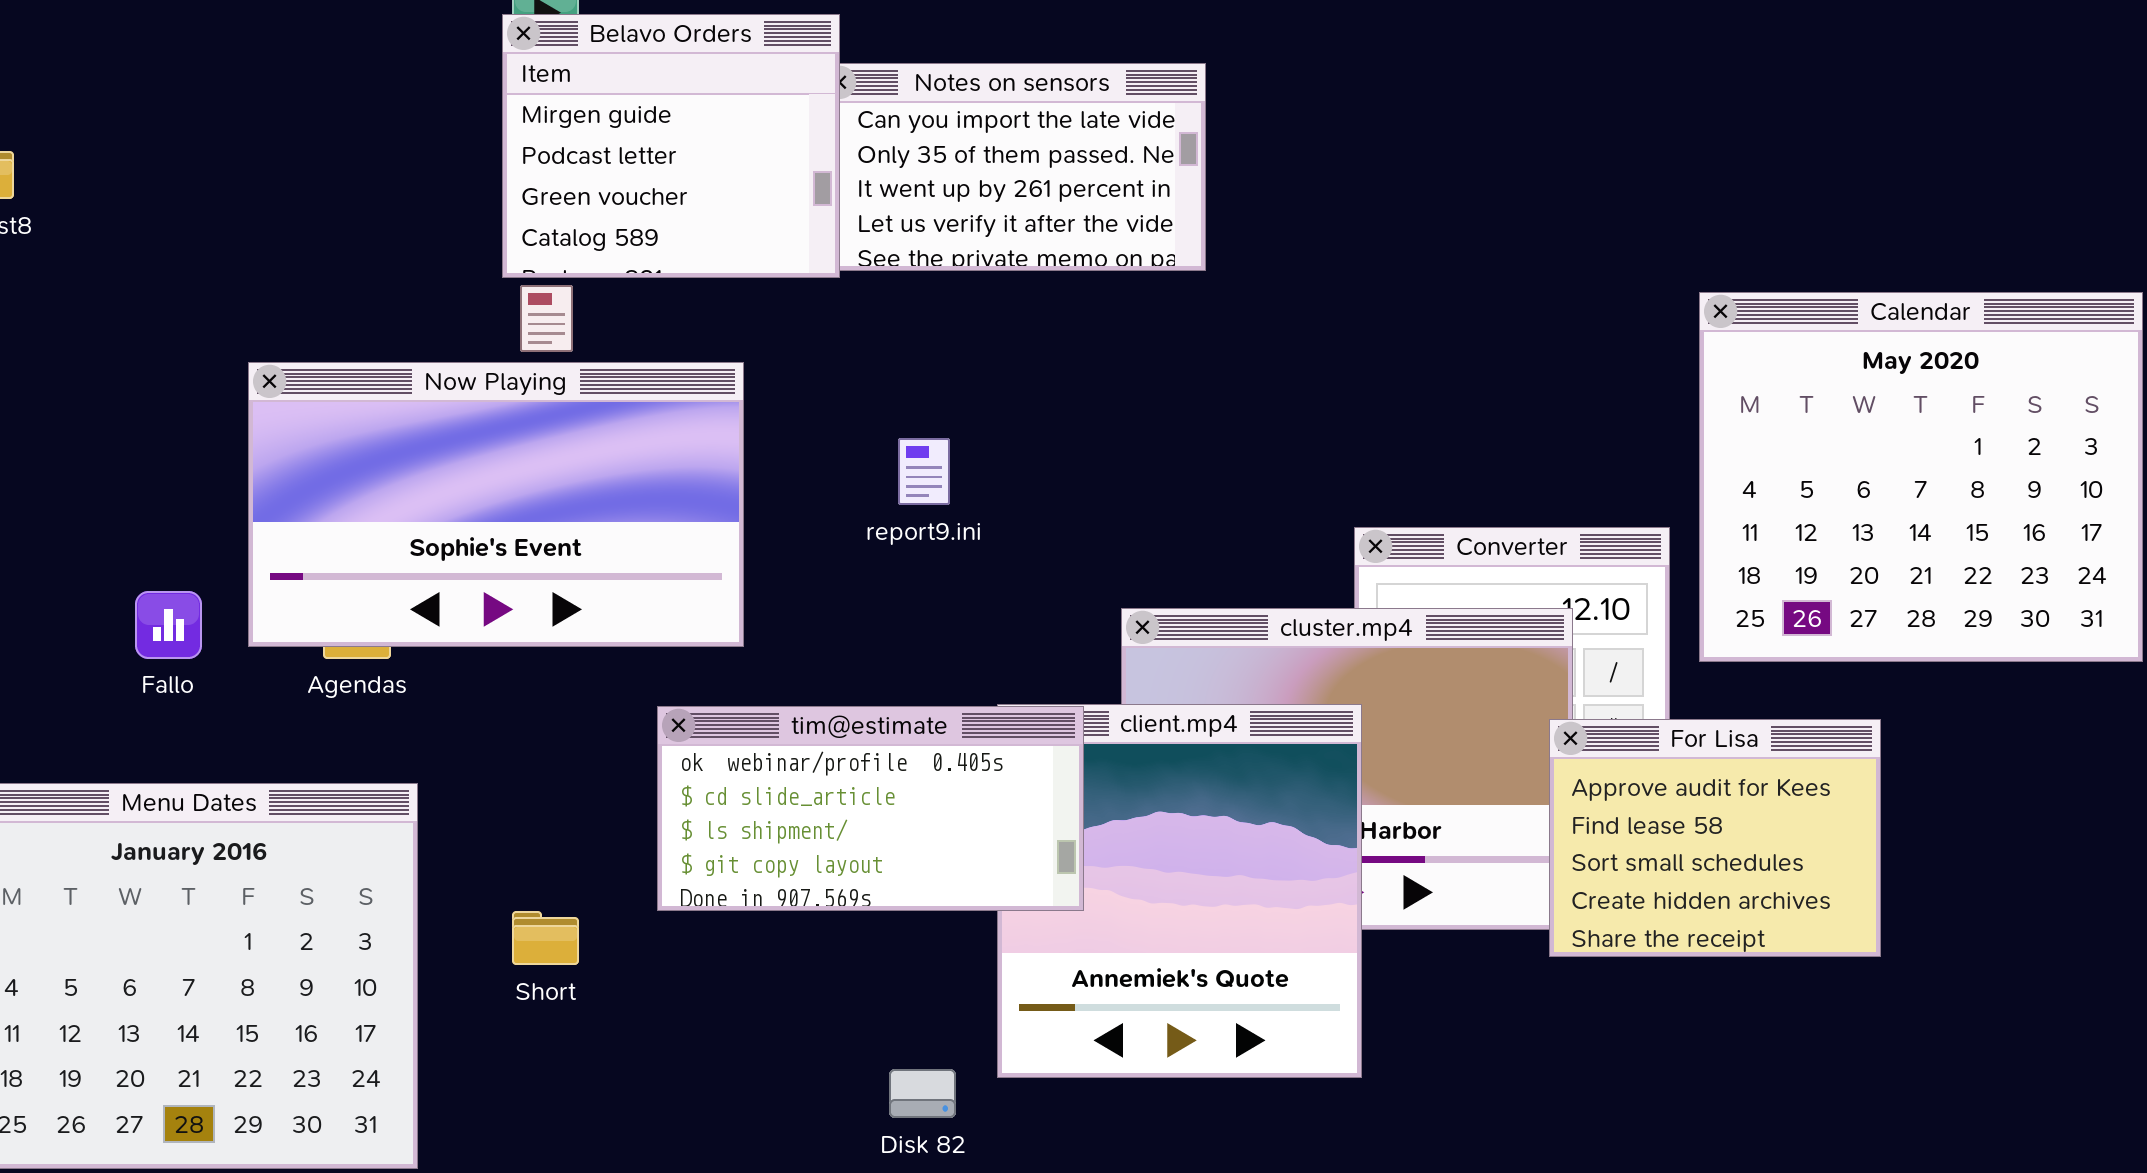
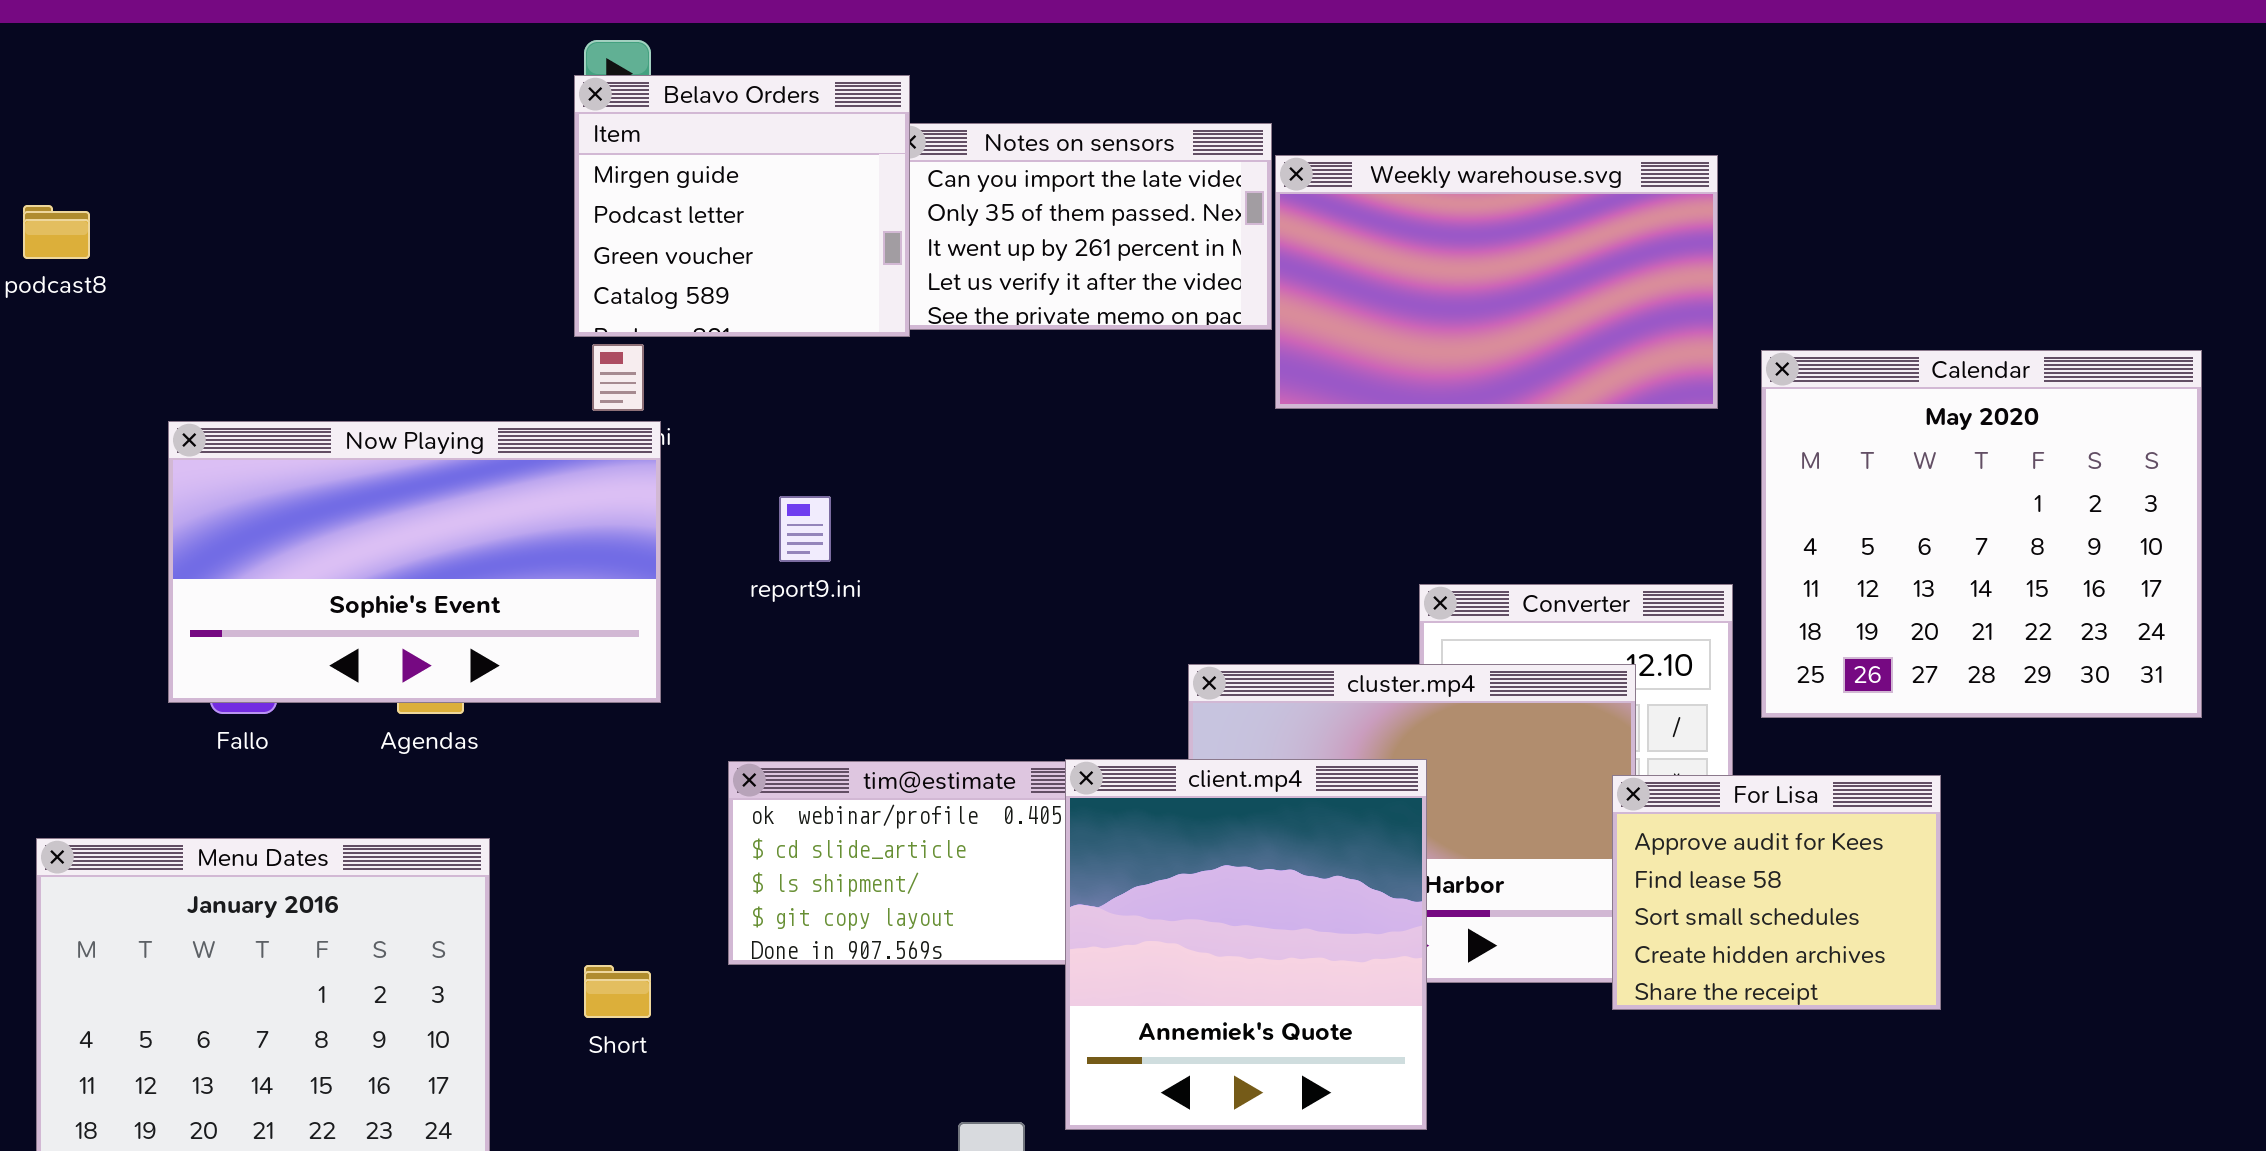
Weekly warehouse.svg: none -> [1275,155,1718,409], opened
Now Playing: [248,362,744,647] -> [168,421,661,703], moved
report9.ini: [898,438,950,505] -> [779,496,831,562], moved
client.mp4: [997,704,1362,1078] -> [1065,759,1427,1130], raised

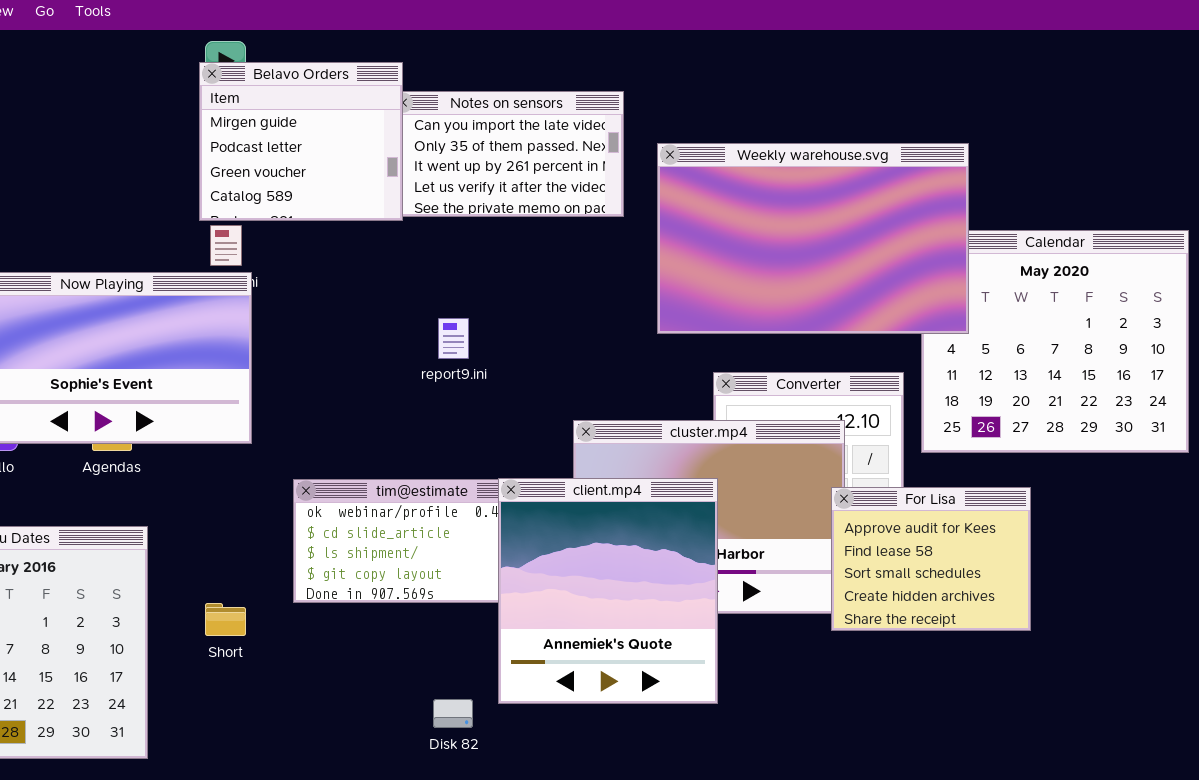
Weekly warehouse.svg: [1275,155,1718,409] -> [657,143,969,334], moved, resized
report9.ini: [779,496,831,562] -> [438,318,469,359], moved

